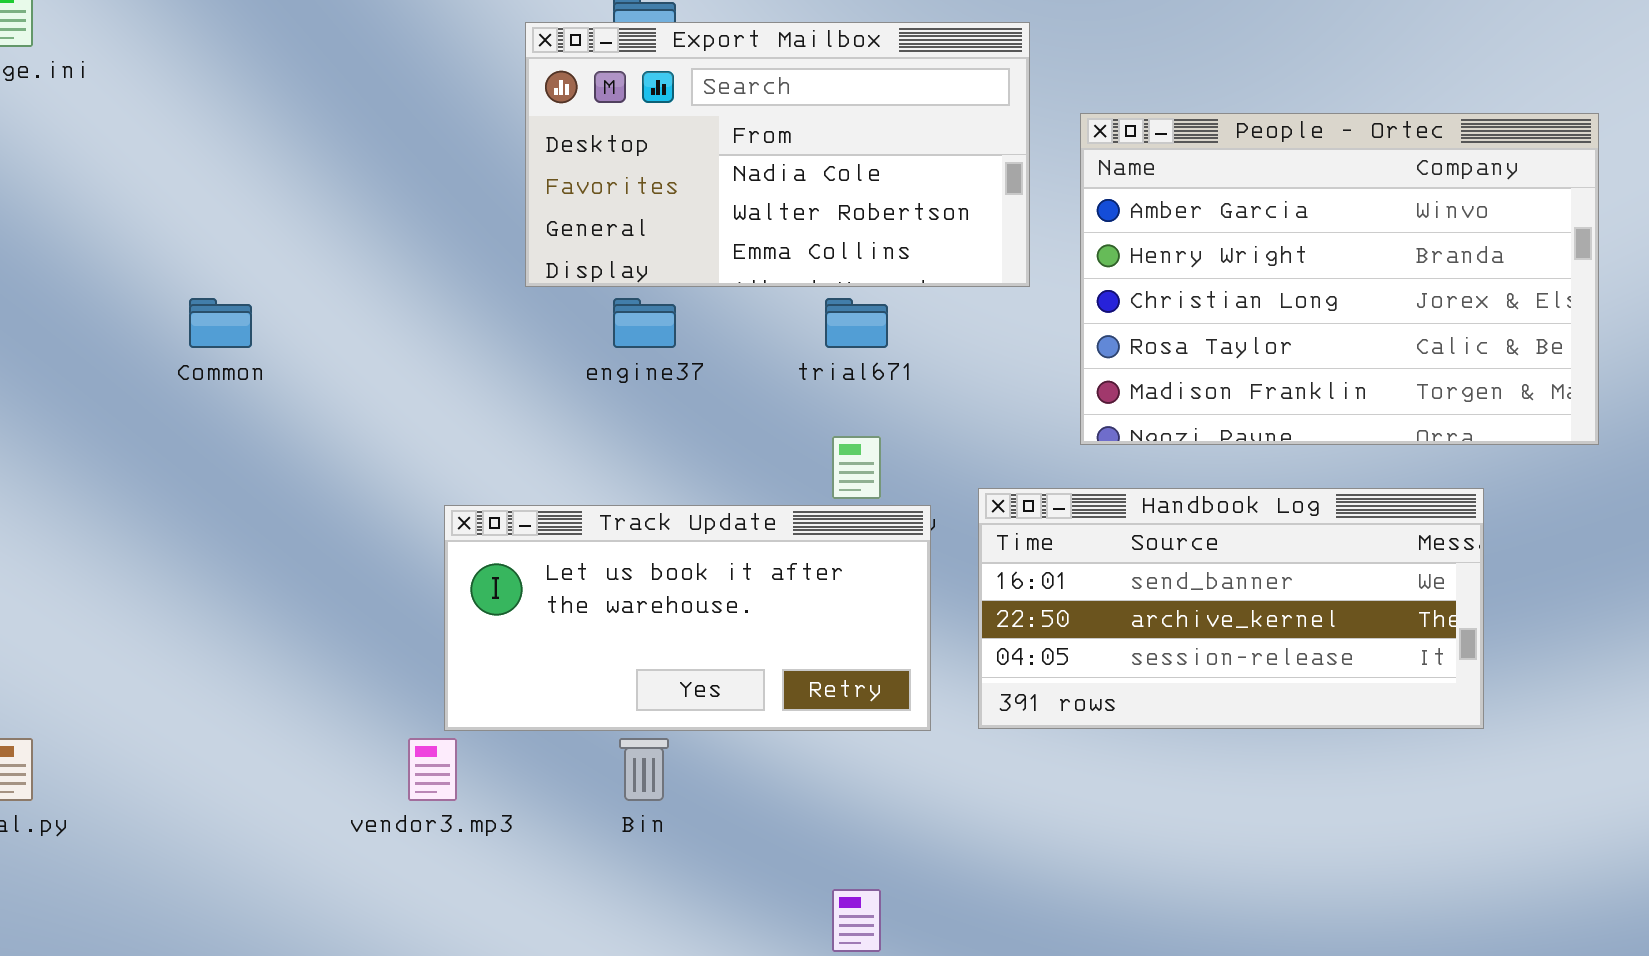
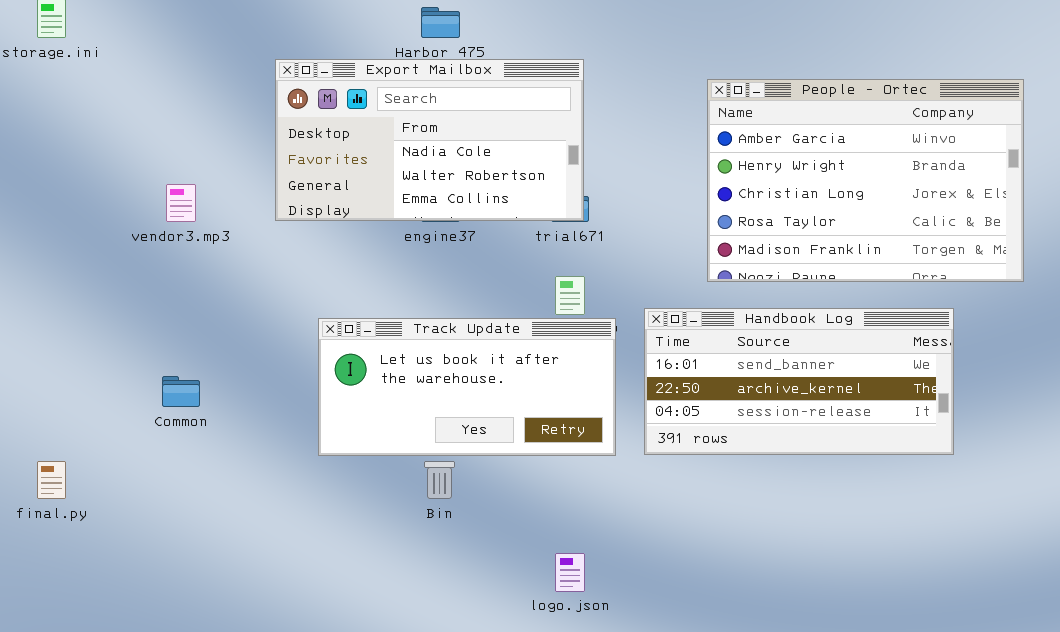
Export Mailbox: [525,22,1030,287] -> [275,59,584,221], moved
Common: [189,298,252,348] -> [162,376,200,407], moved
vendor3.mp3: [408,738,457,801] -> [166,184,196,222], moved

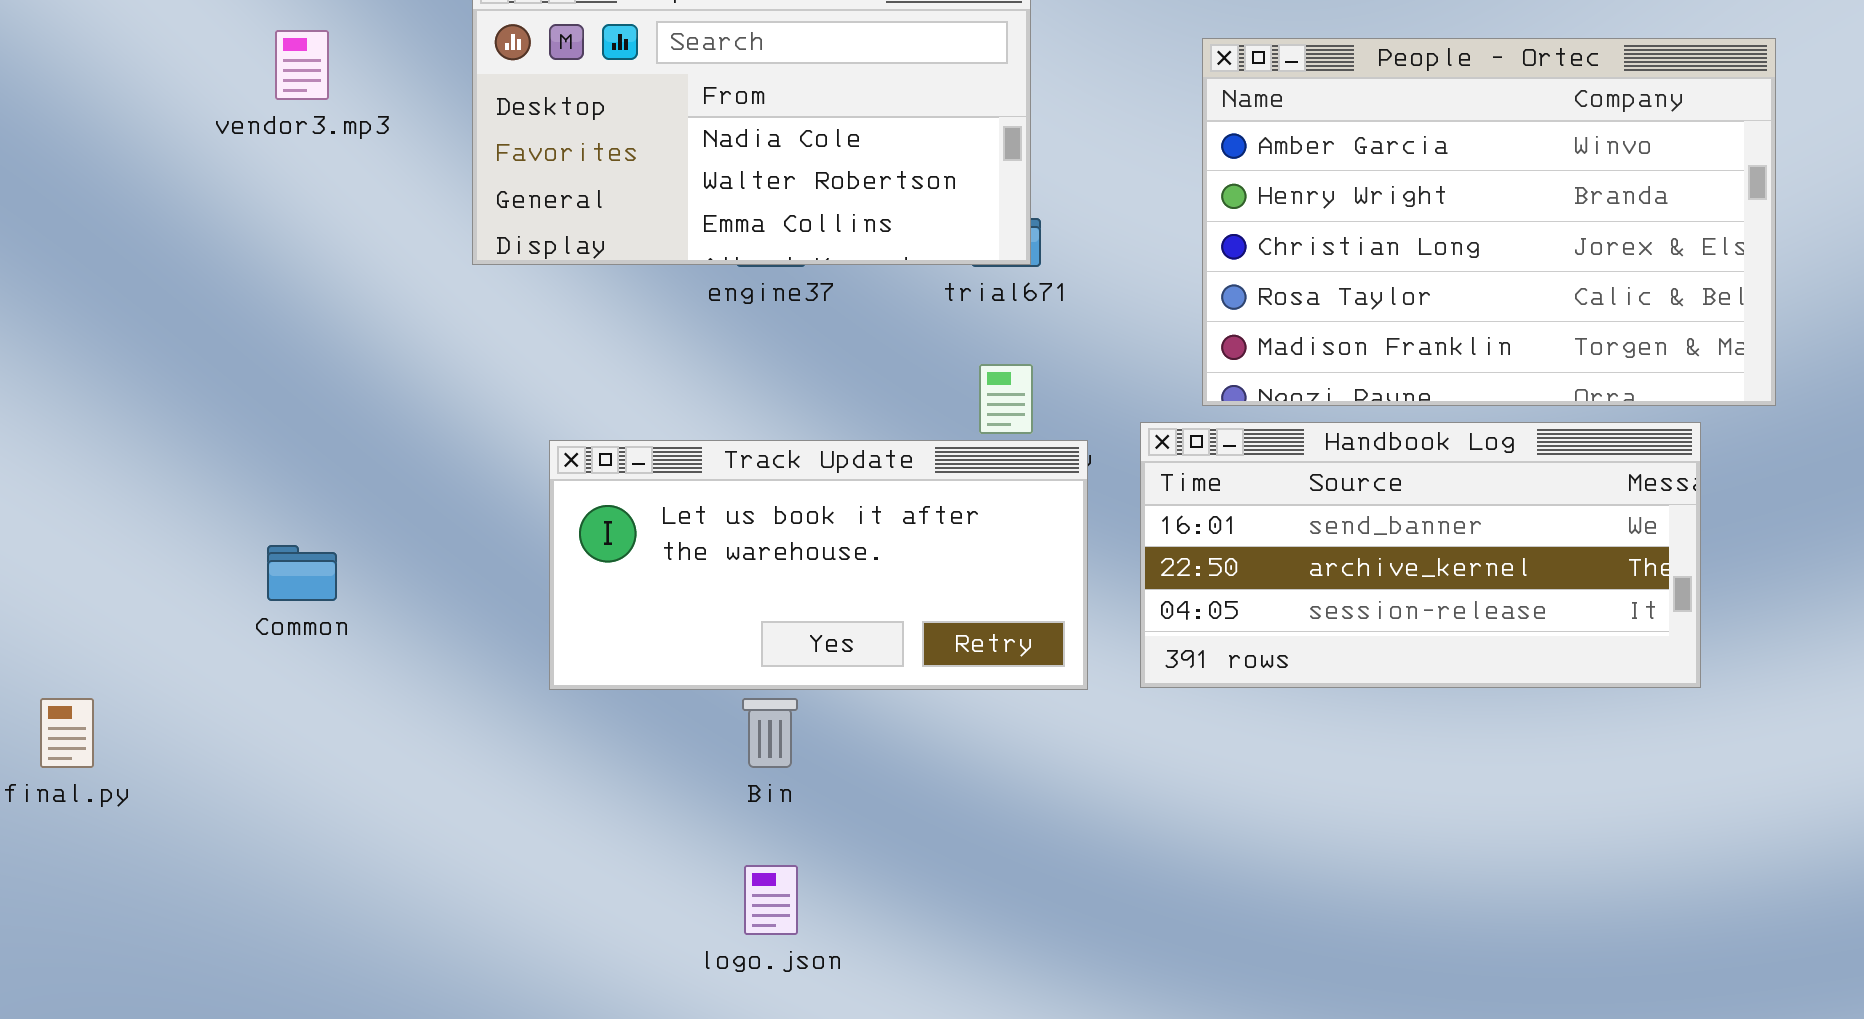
People - Ortec: [707,79,1024,282] -> [1202,38,1776,406], moved
vendor3.mp3: [166,184,196,222] -> [275,30,329,100], moved
logo.json: [555,553,585,592] -> [744,865,798,935], moved

